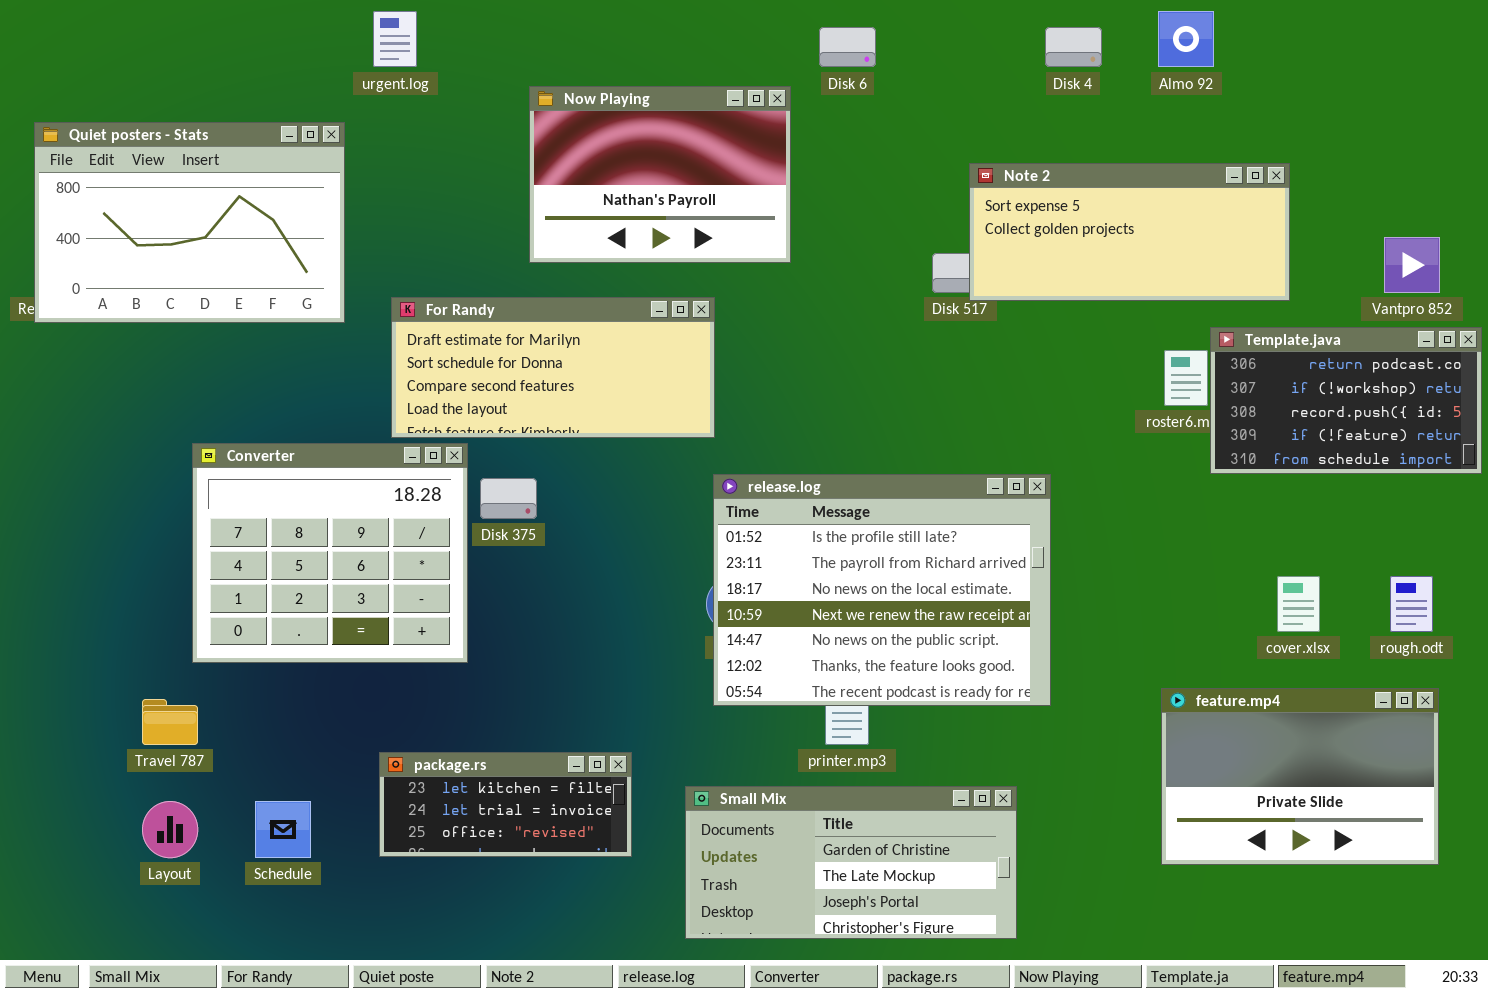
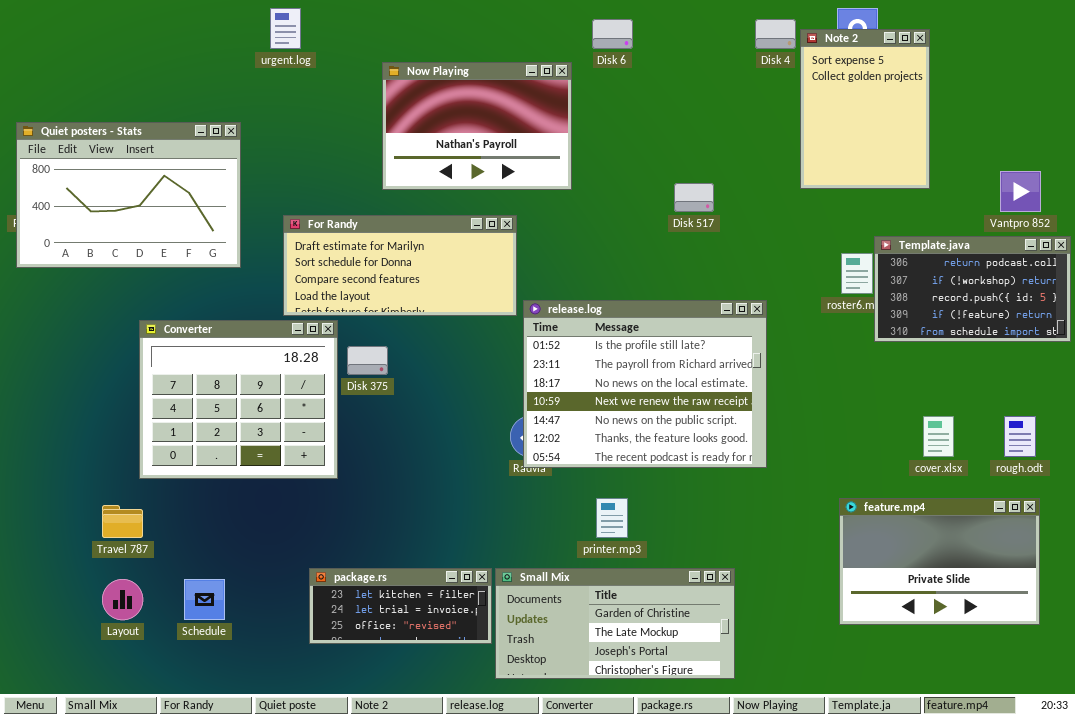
Quiet posters - Stats: [34,122,345,323] -> [16,122,241,268], moved
Note 2: [969,163,1290,301] -> [800,29,930,189], moved, resized
release.log: [713,474,1051,706] -> [523,300,767,468], moved
package.rs: [379,752,632,857] -> [309,568,492,644], moved

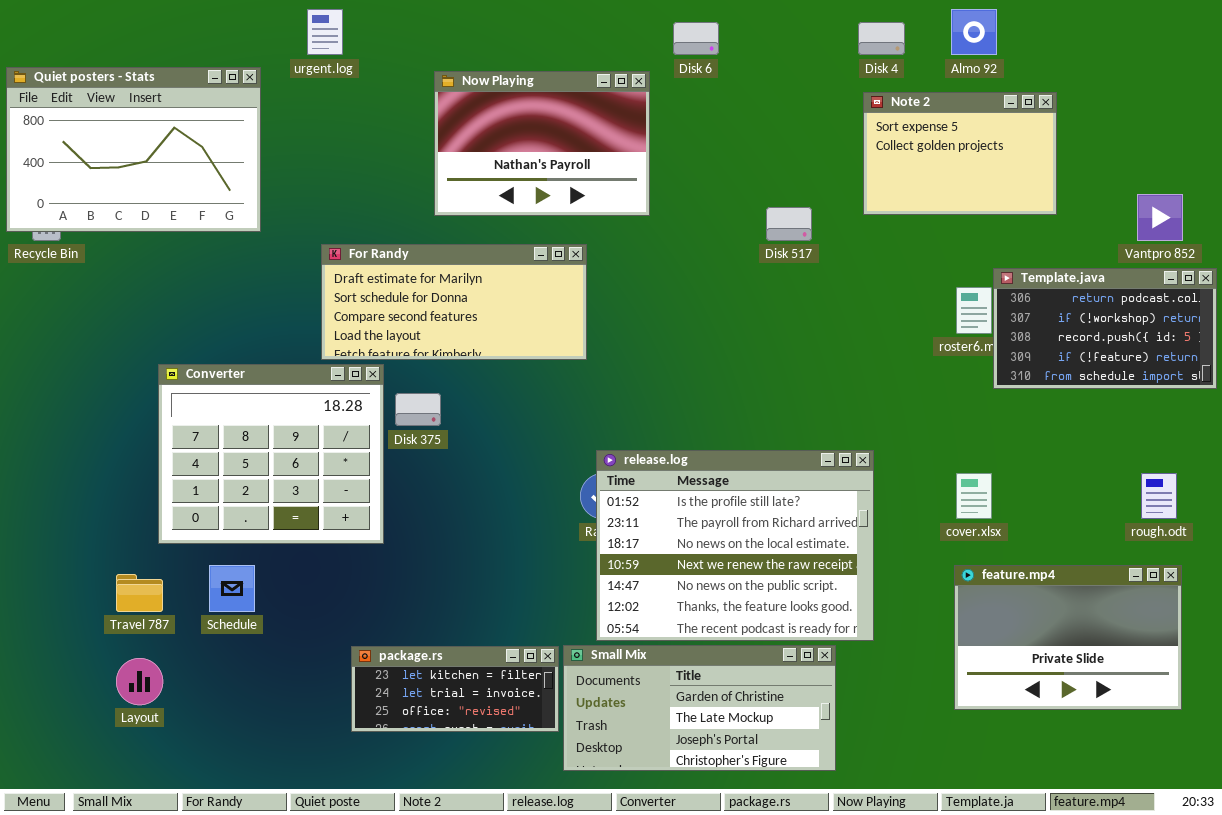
Note 2: [800,29,930,189] -> [863,92,1057,215], resized
Quiet posters - Stats: [16,122,241,268] -> [6,67,261,232], moved
release.log: [523,300,767,468] -> [596,450,874,641], moved
cover.xlsx: [923,416,954,457] -> [956,473,992,519], moved
Schedule: [184,579,225,620] -> [209,565,255,612], moved

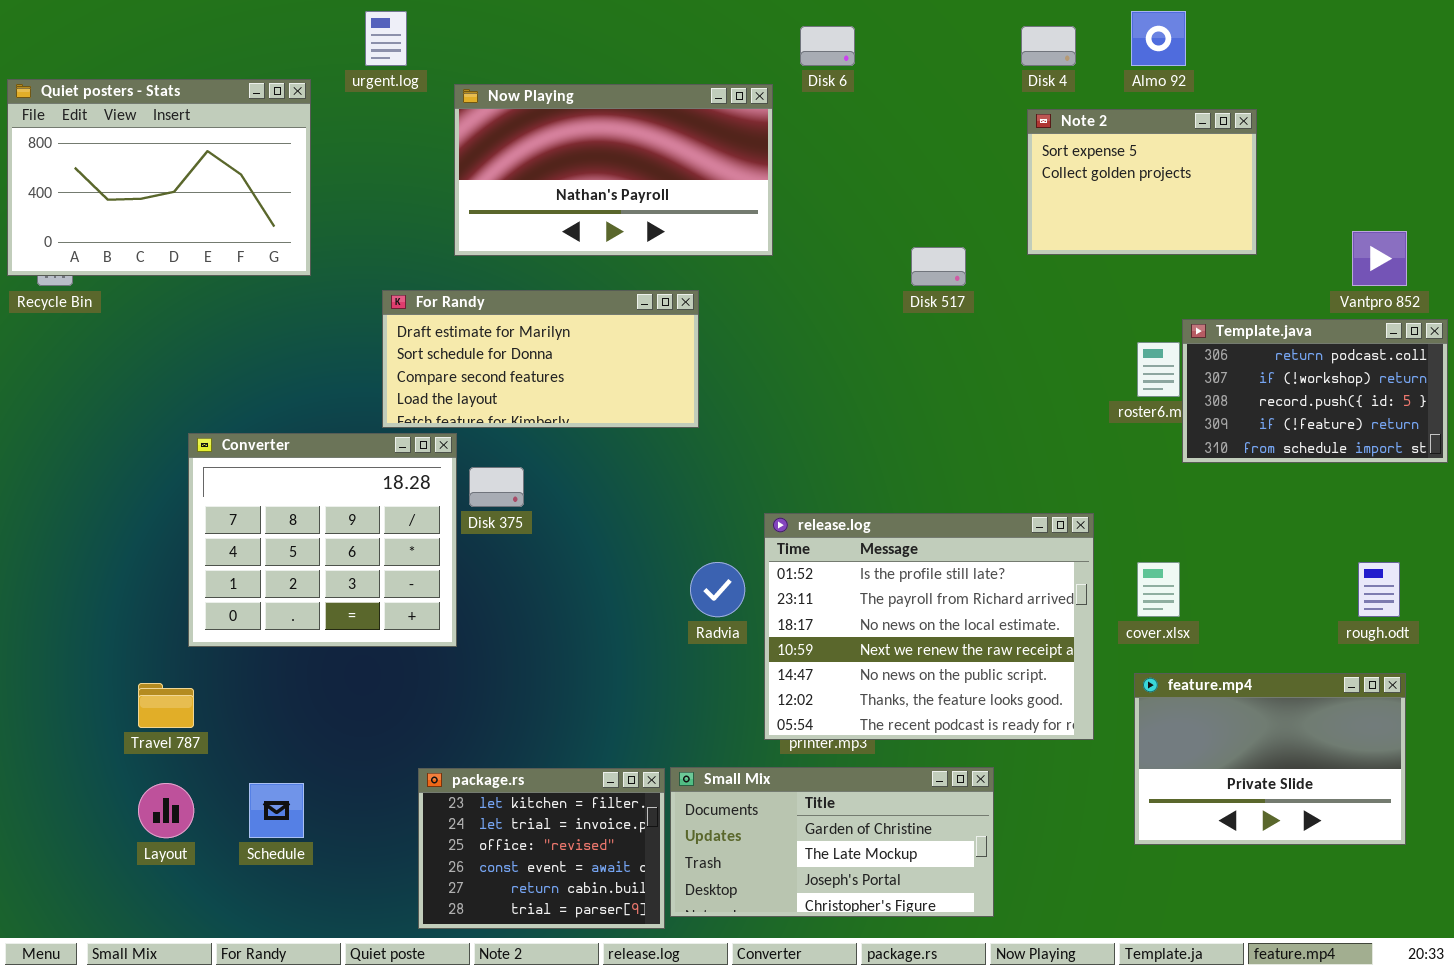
Now Playing: [434,71,650,216] -> [454,84,773,256], resized
release.log: [596,450,874,641] -> [764,513,1094,740], moved
Schedule: [209,565,255,612] -> [249,783,304,838], moved
package.rs: [351,646,559,732] -> [418,768,665,929], resized

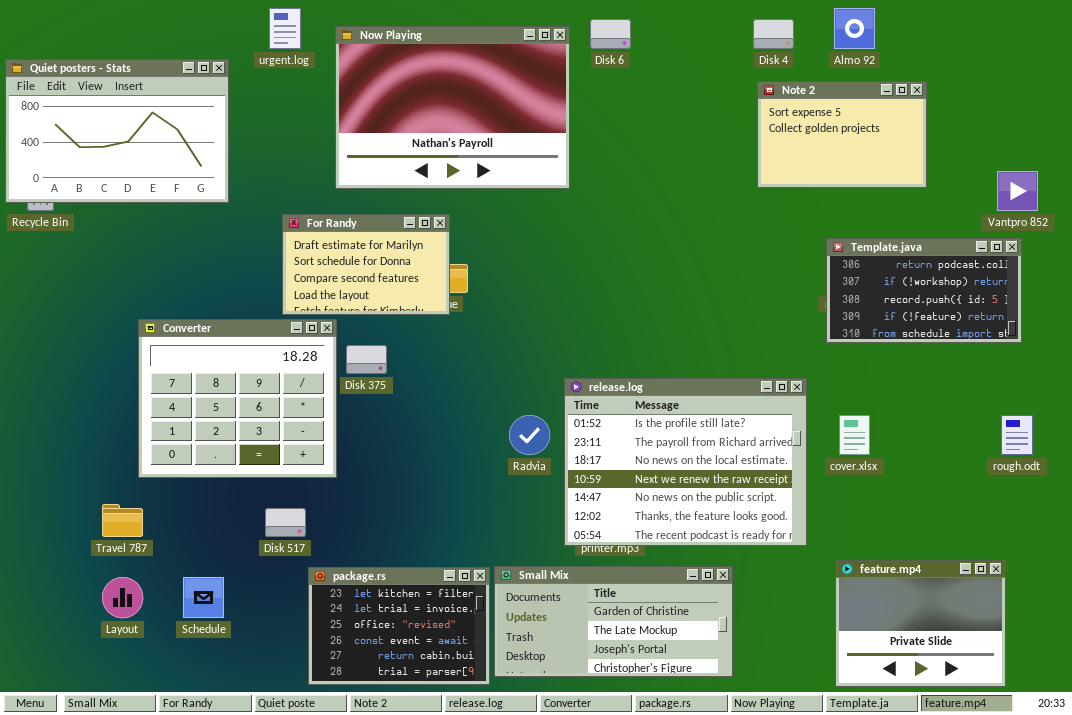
Now Playing: [454,84,773,256] -> [335,26,570,189], resized
Disk 517: [911,247,966,286] -> [265,508,306,537], moved
For Randy: [382,290,699,428] -> [282,214,450,315], resized
Template.java: [1182,319,1448,463] -> [826,238,1022,343], moved
feature.mp4: [1134,673,1406,845] -> [835,560,1006,687], moved, resized

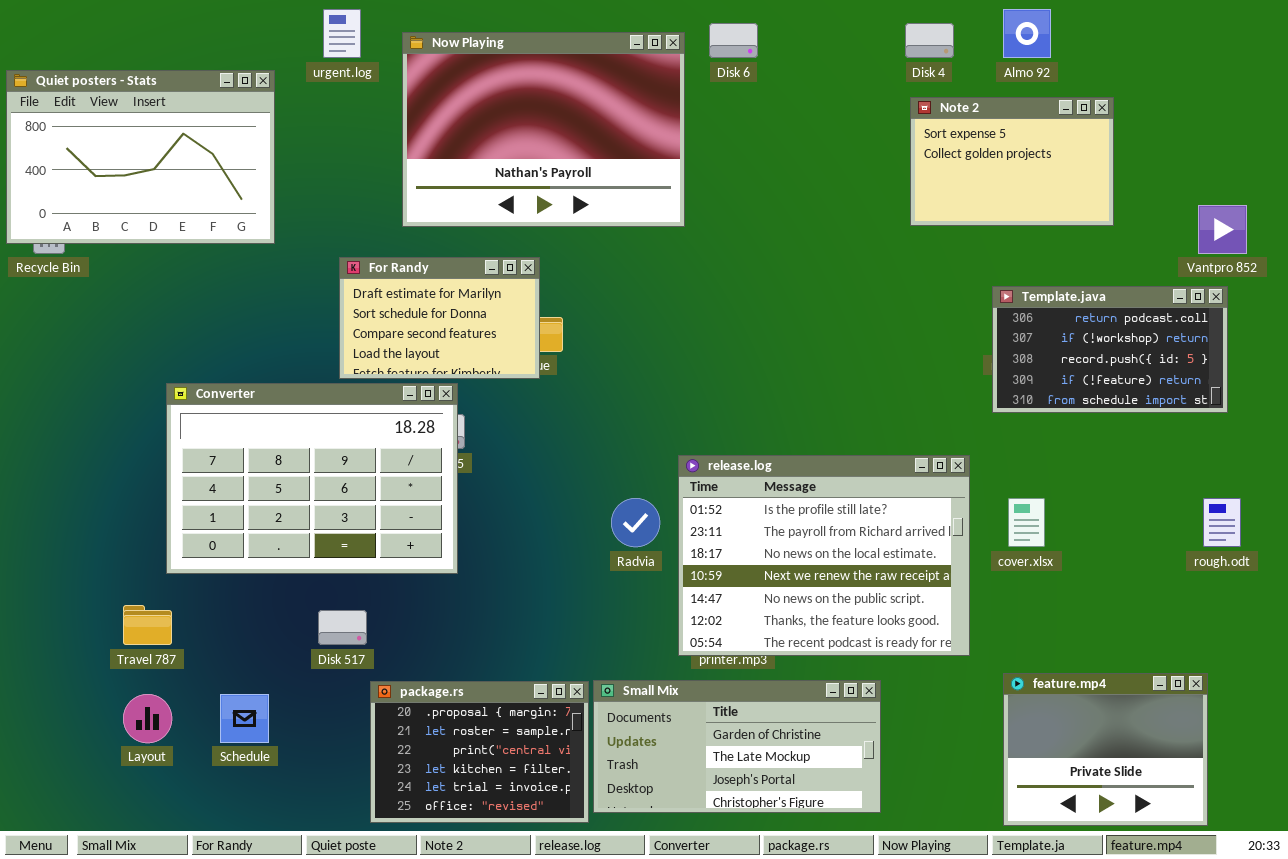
Converter: [138,319,337,478] -> [166,383,458,574], resized
package.rs: [308,567,490,685] -> [370,681,589,823], scrolled up 3 rows

